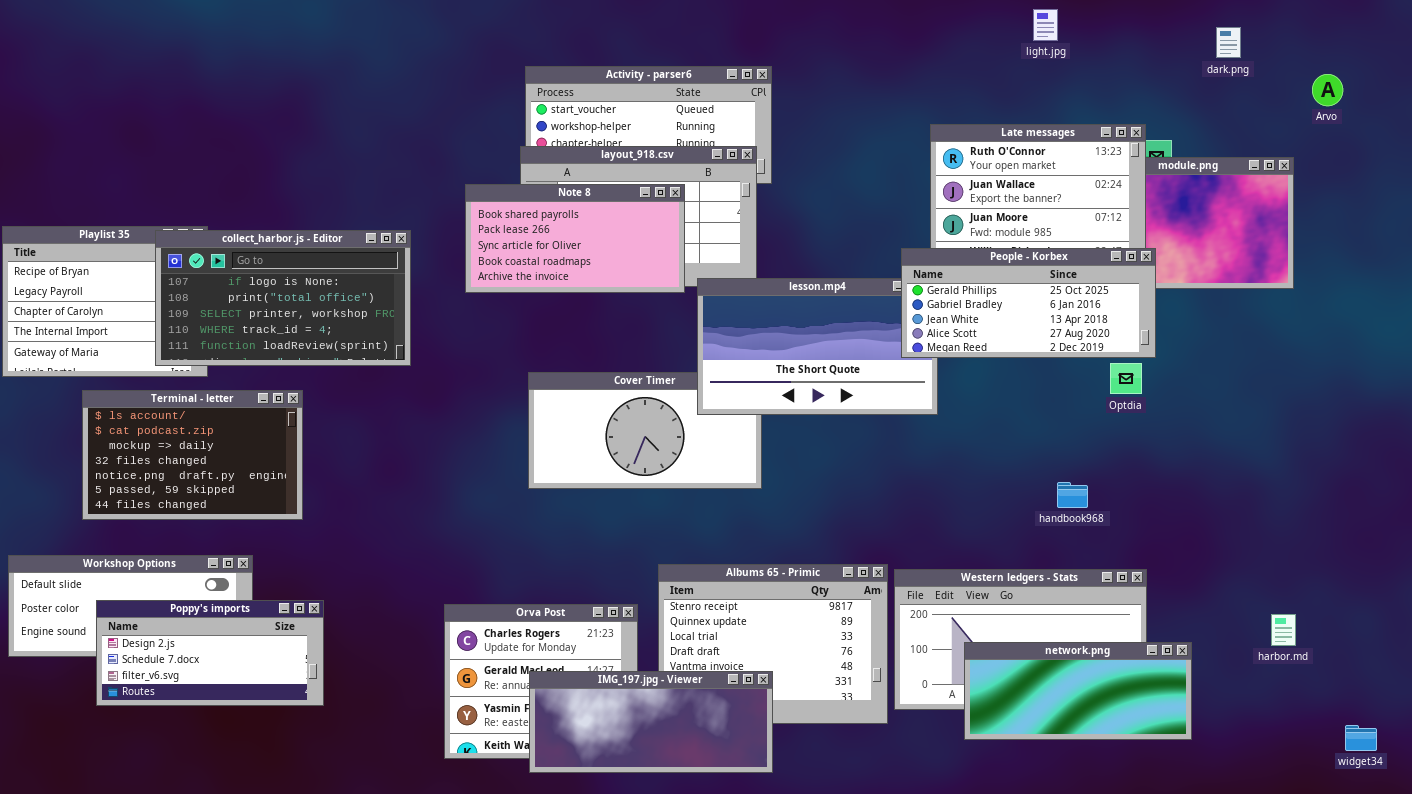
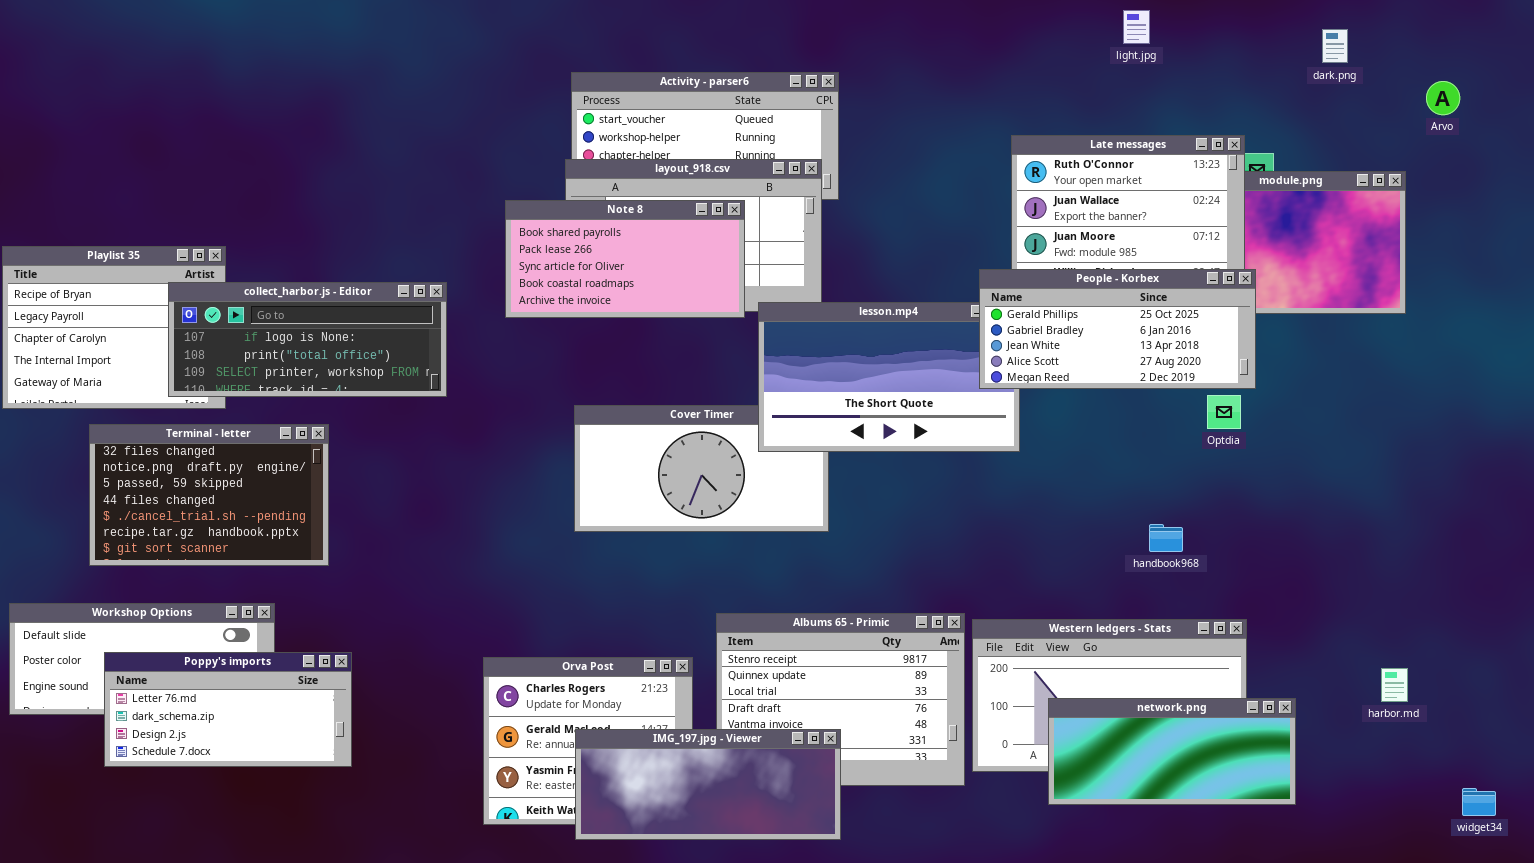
collect_harbor.js - Editor: [155,230,411,366] -> [168,282,447,397], resized
Terminal - letter: [82,390,303,520] -> [89,424,329,566], scrolled down 3 rows
Poppy's imports: [96,600,324,706] -> [104,652,352,767], scrolled up 2 rows

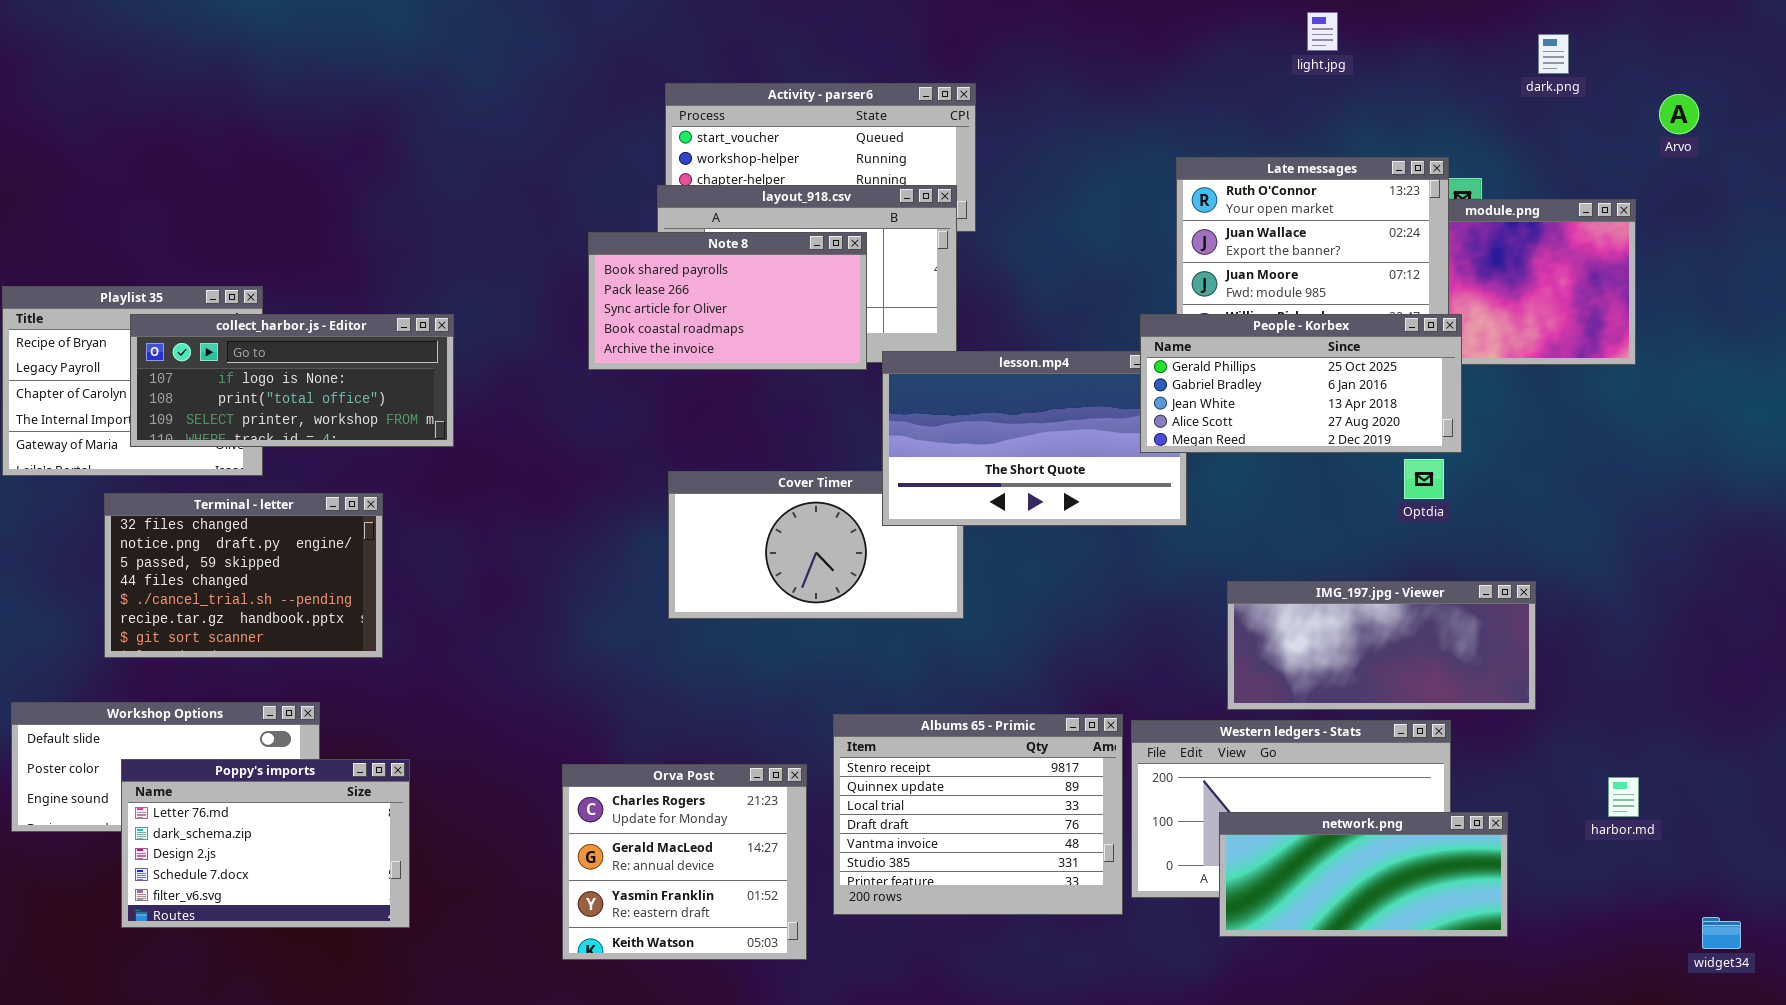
collect_harbor.js - Editor: [168,282,447,397] -> [130,314,454,447], moved
Poppy's imports: [104,652,352,767] -> [121,759,410,928], resized
IMG_197.jpg - Viewer: [575,729,841,840] -> [1227,581,1536,710], moved

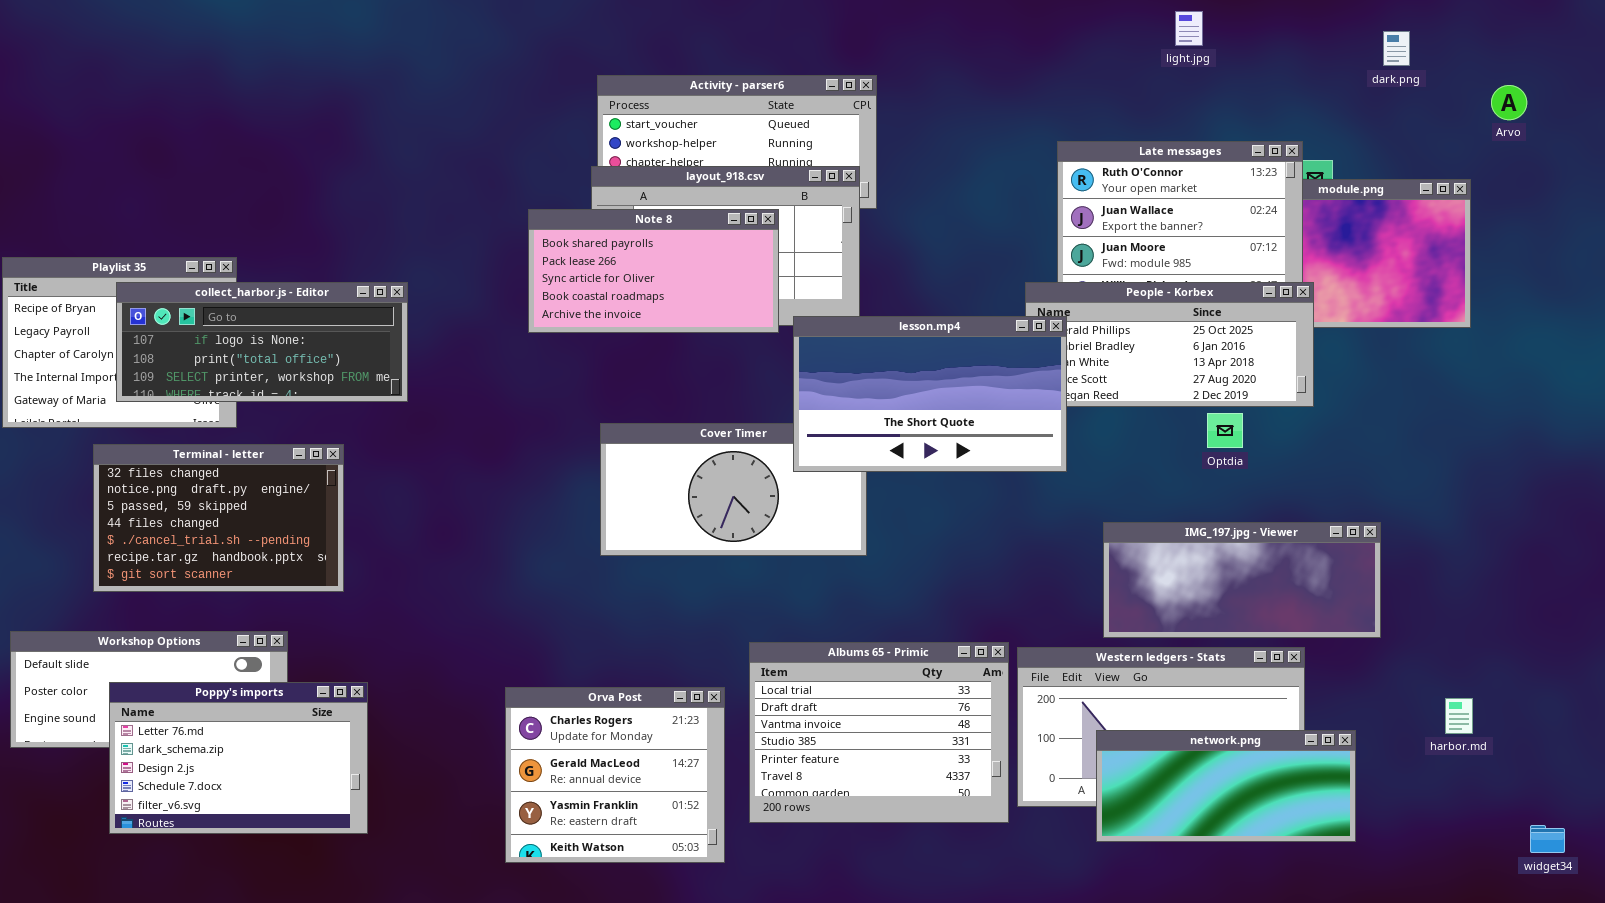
lesson.mp4: [882,351,1187,526] -> [793,316,1067,472], raised
Optdia: [1404,459,1444,499] -> [1207,413,1243,448], moved
Albums 65 - Primic: [833,714,1123,915] -> [749,642,1009,823], scrolled down 2 rows

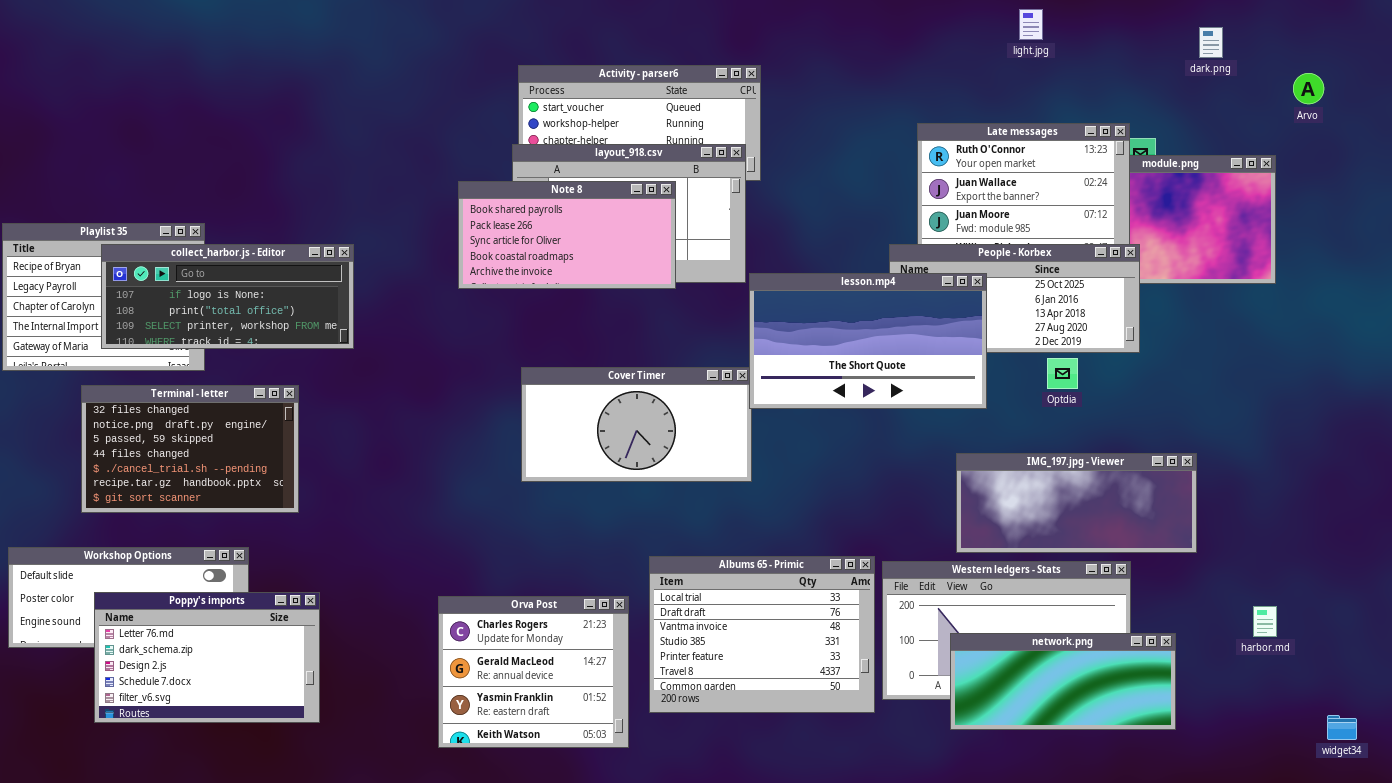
lesson.mp4: [793,316,1067,472] -> [749,273,987,409], moved

